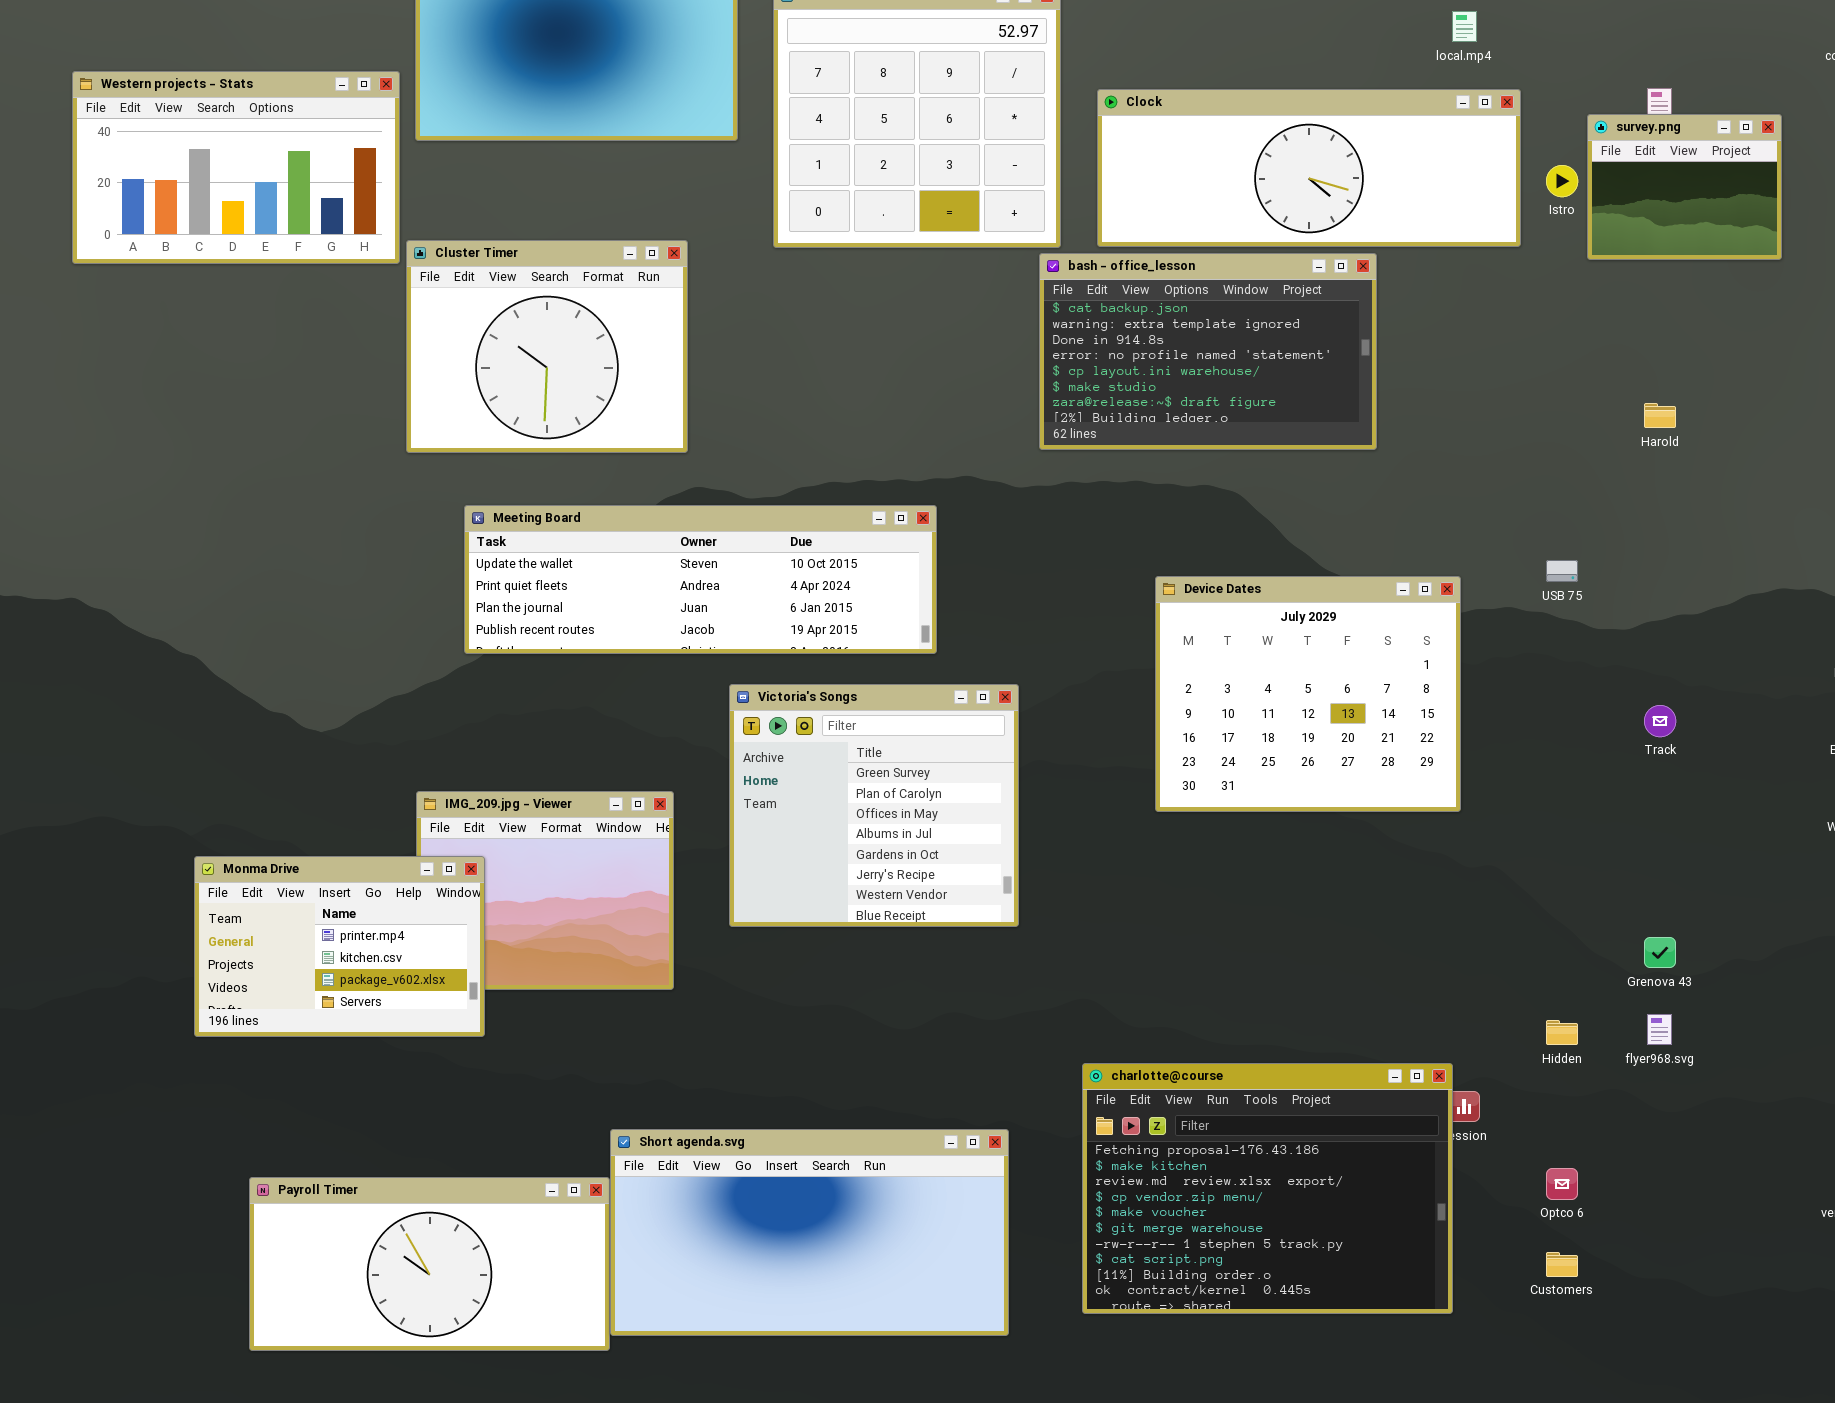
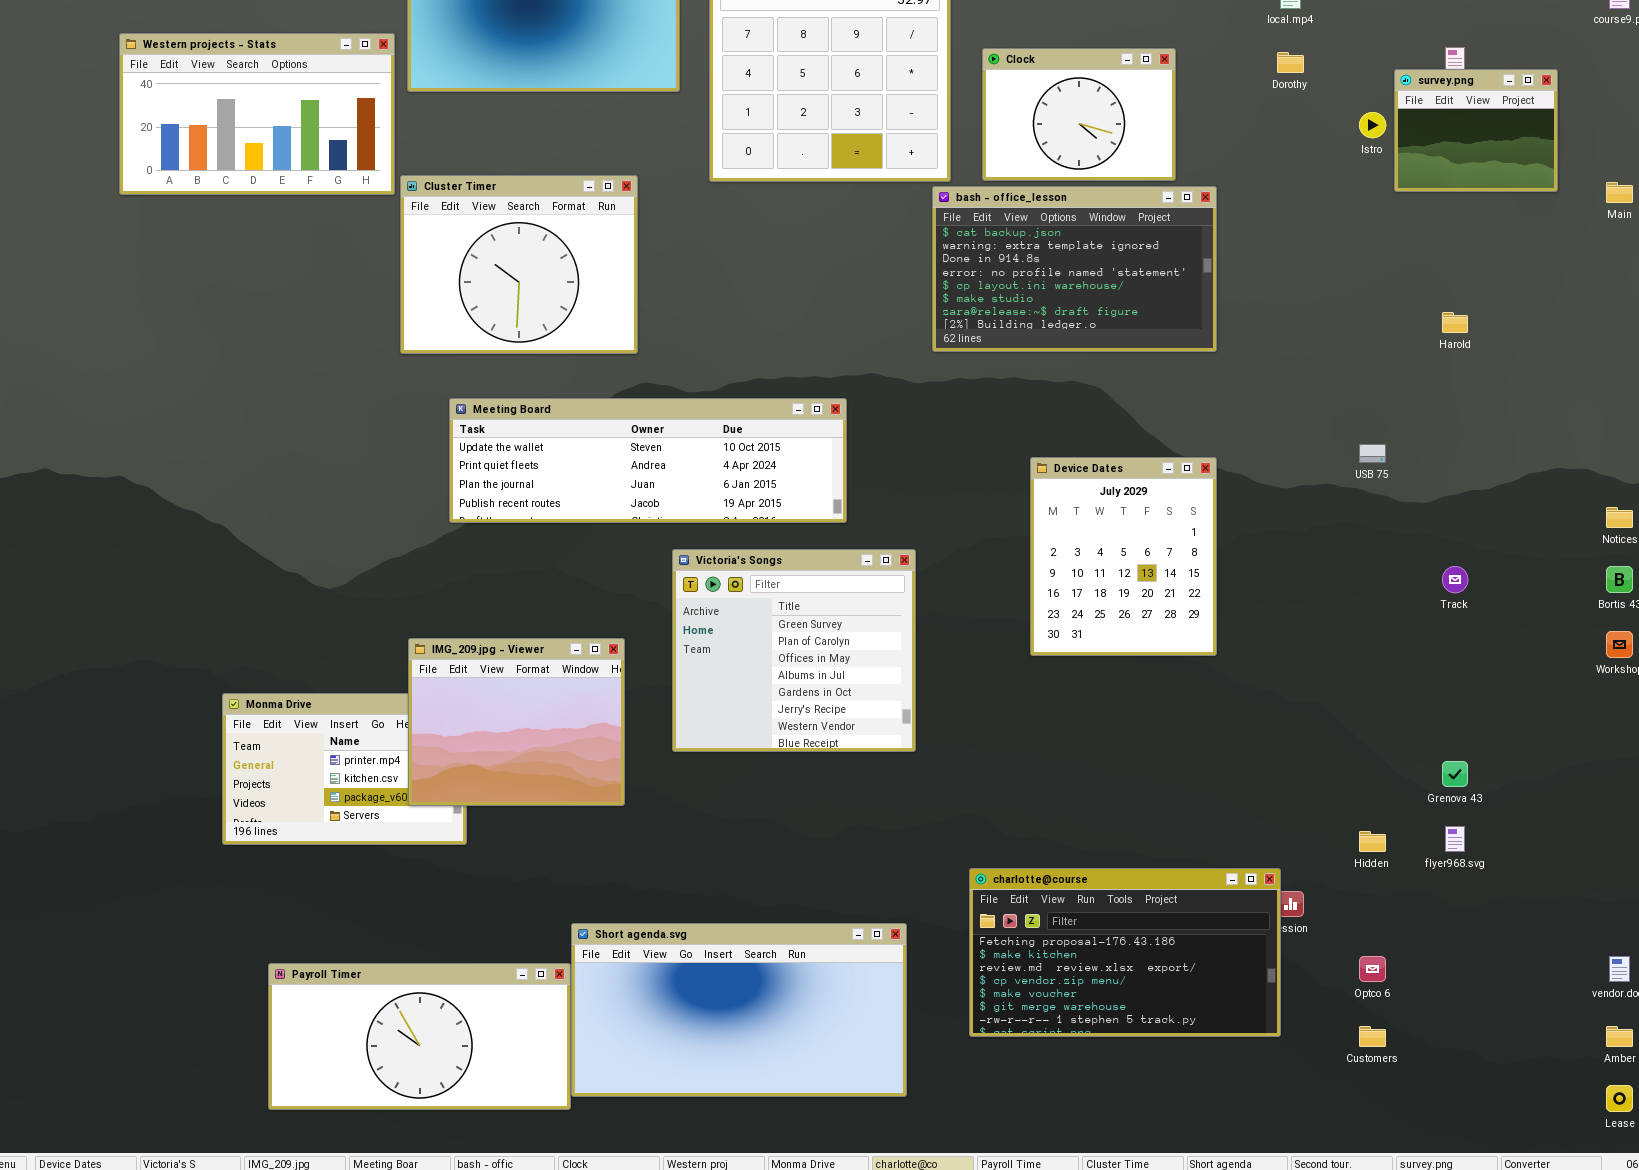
Clock: [1097,89,1521,247] -> [982,48,1176,181], resized
Device Dates: [1155,576,1461,812] -> [1030,457,1217,656], resized
IMG_209.jpg - Viewer: [416,791,674,990] -> [408,638,625,806], raised
charlotte@course: [1082,1063,1453,1314] -> [969,868,1281,1037], resized

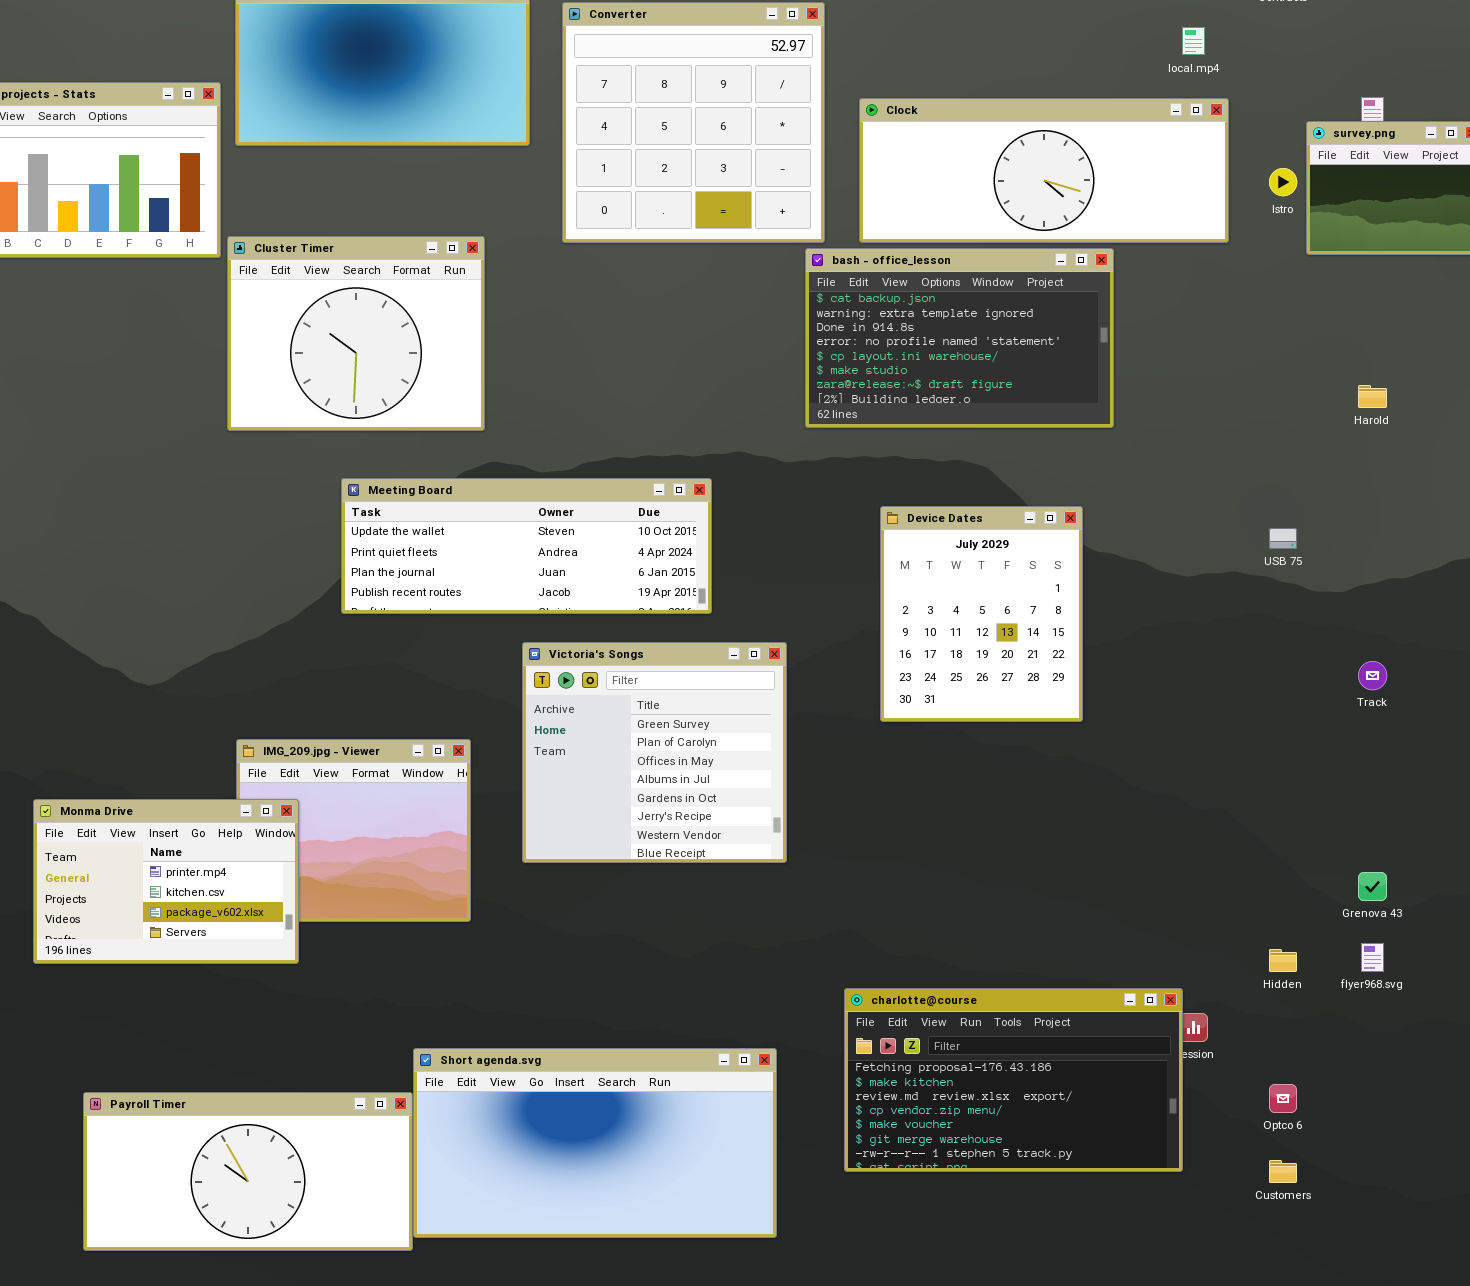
Clock: [982,48,1176,181] -> [859,98,1229,243], resized
Meeting Board: [449,398,847,523] -> [341,478,712,614], resized
Device Dates: [1030,457,1217,656] -> [880,506,1083,722], moved
Monma Drive: [222,693,467,845] -> [33,799,299,964], raised

